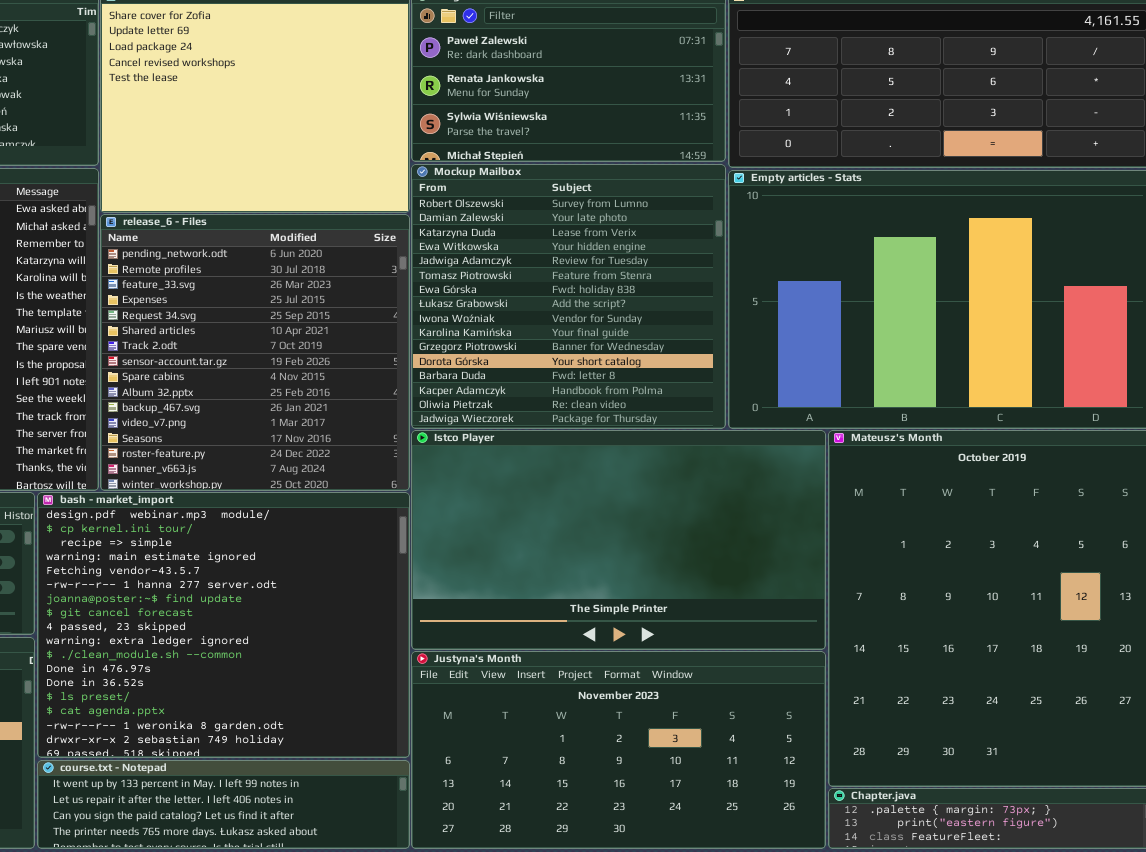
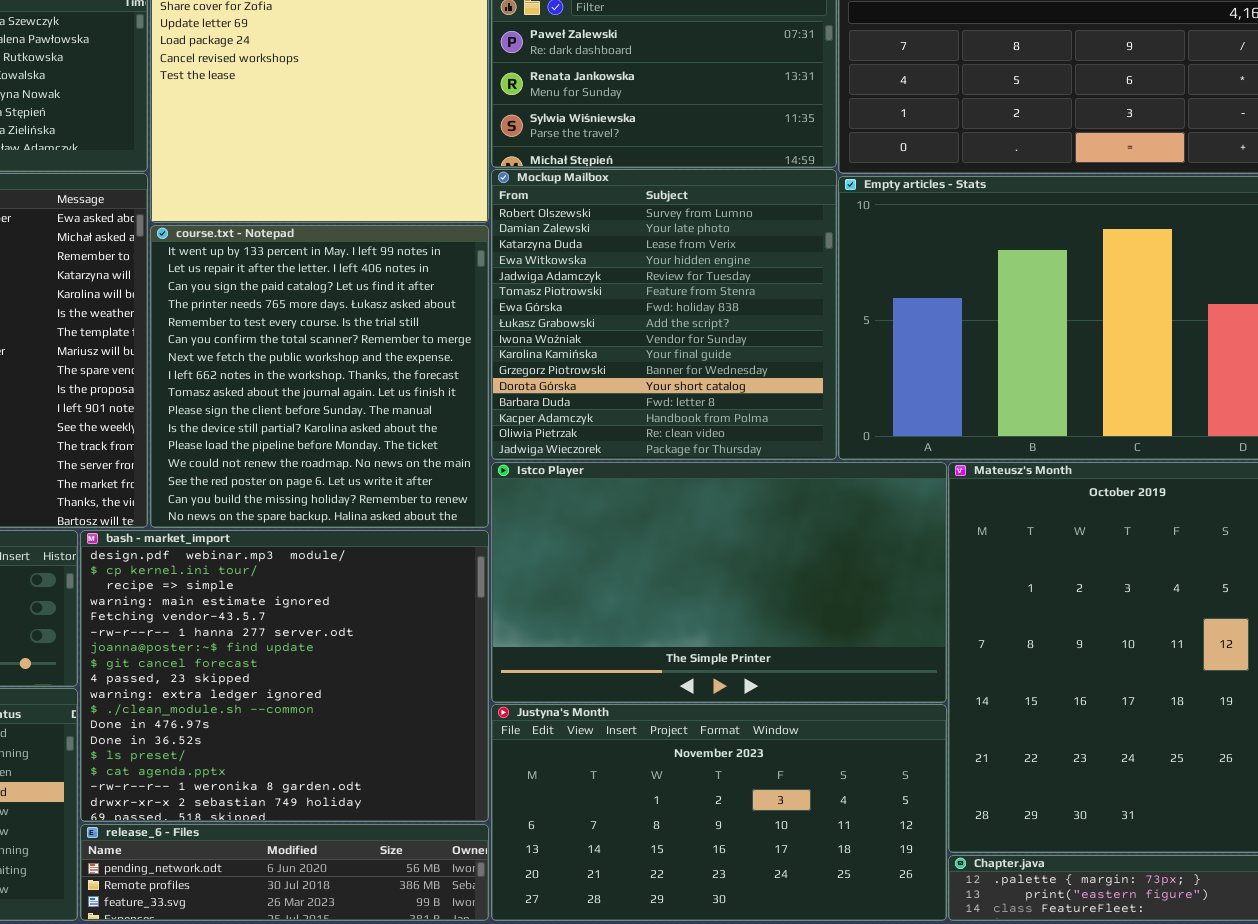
release_6 - Files: [100,214,410,491] -> [80,824,489,921], moved, resized
course.txt - Notepad: [37,760,410,849] -> [150,225,489,528], moved, resized

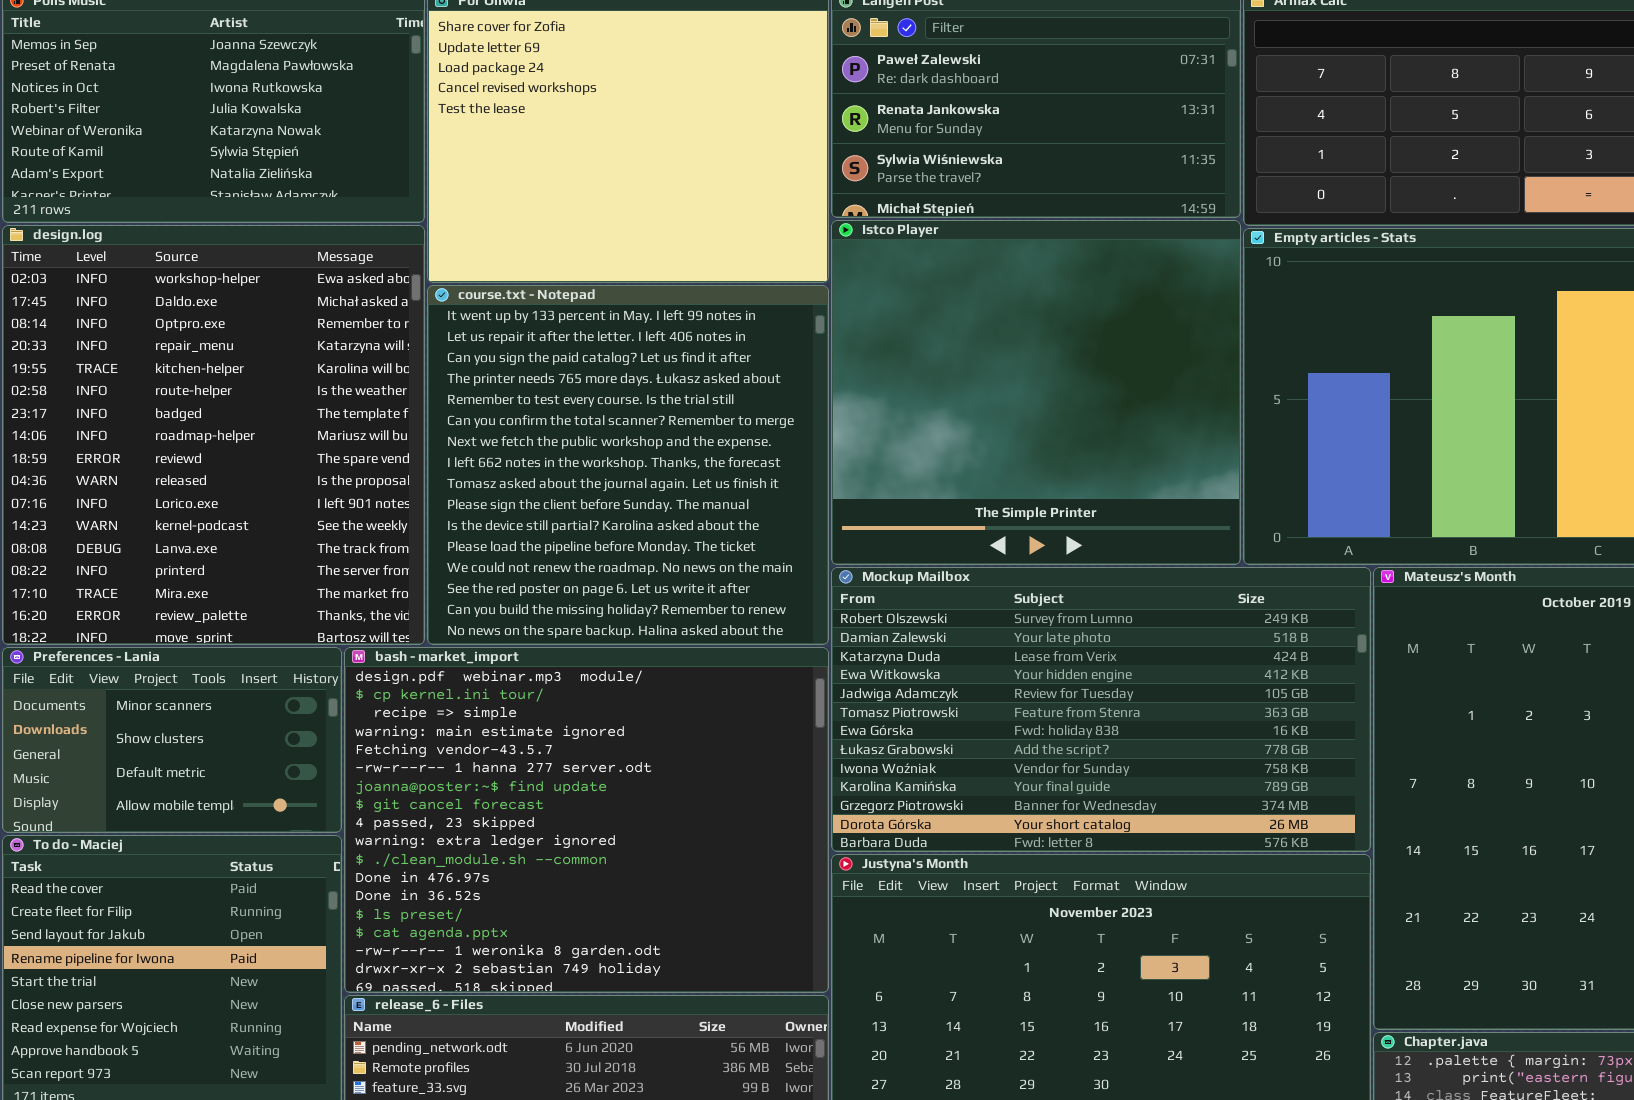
Mockup Mailbox: [491,169,837,460] -> [831,567,1371,852], moved, resized
Istco Player: [491,462,947,703] -> [831,220,1241,565], moved, resized

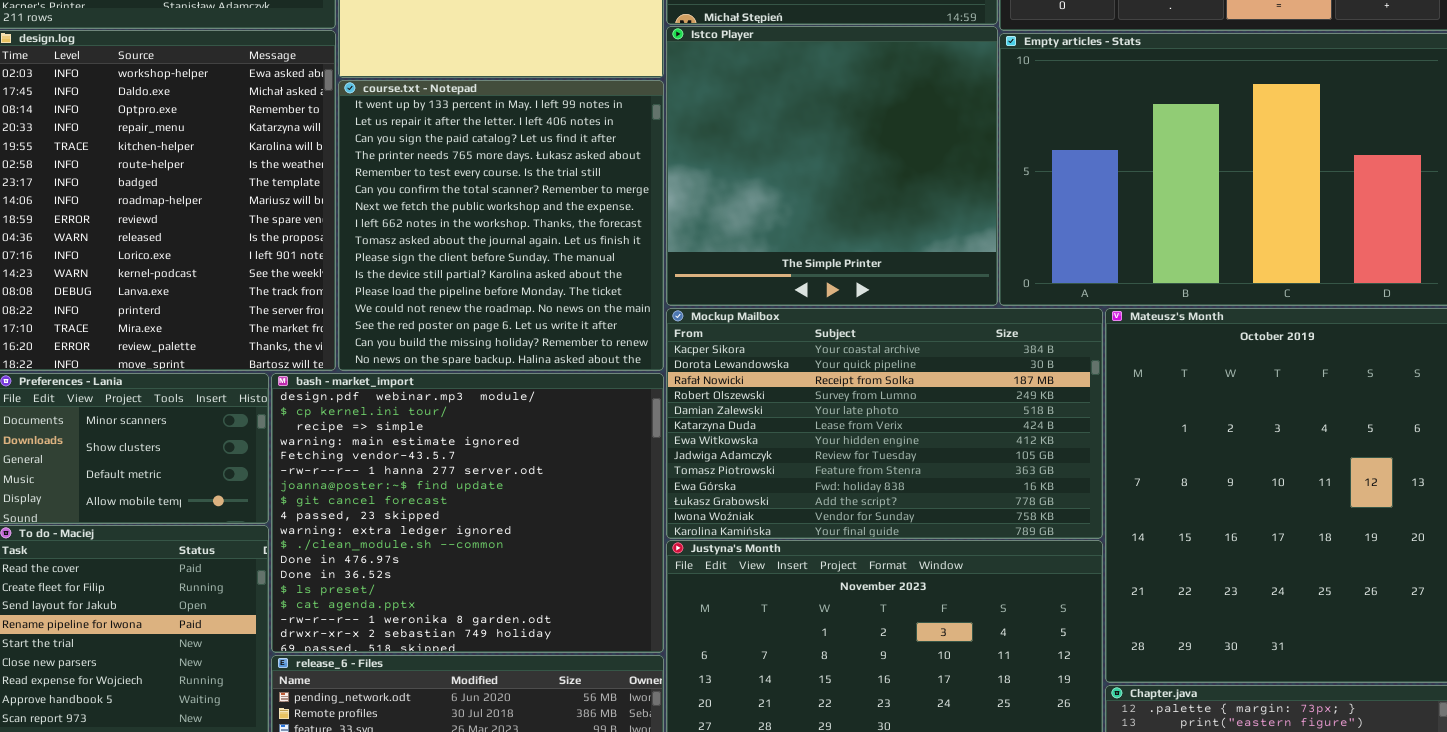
Mockup Mailbox: [831,567,1371,852] -> [666,308,1103,539], scrolled up 3 rows

